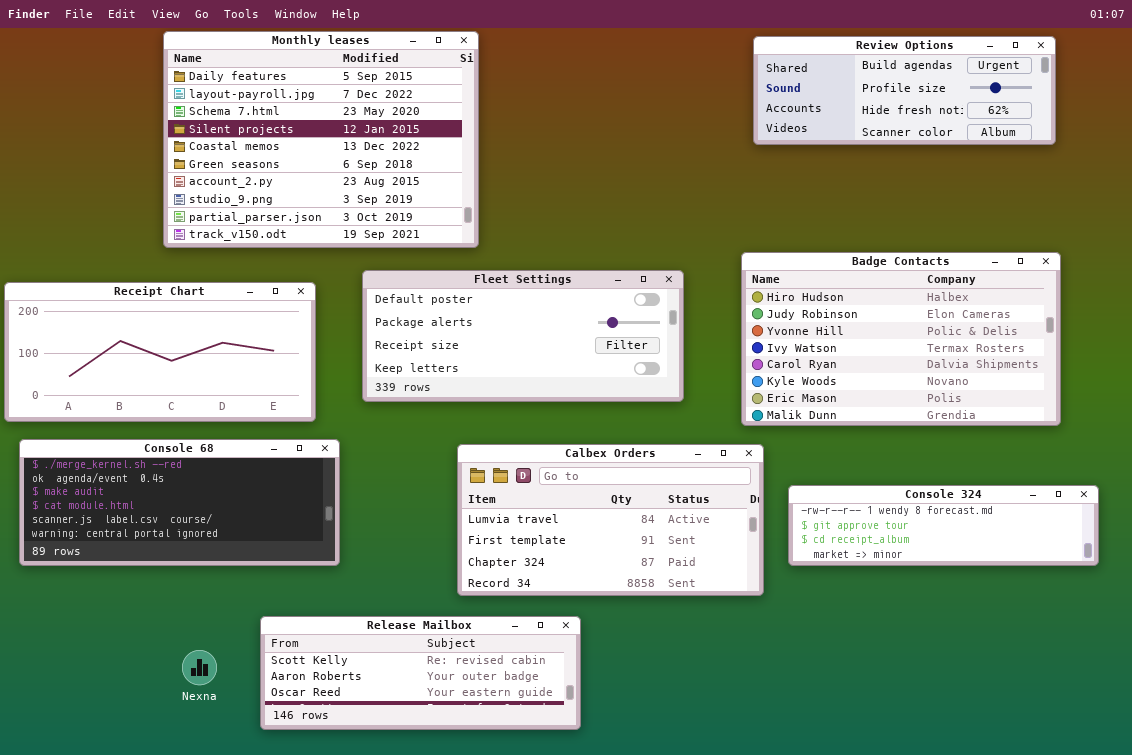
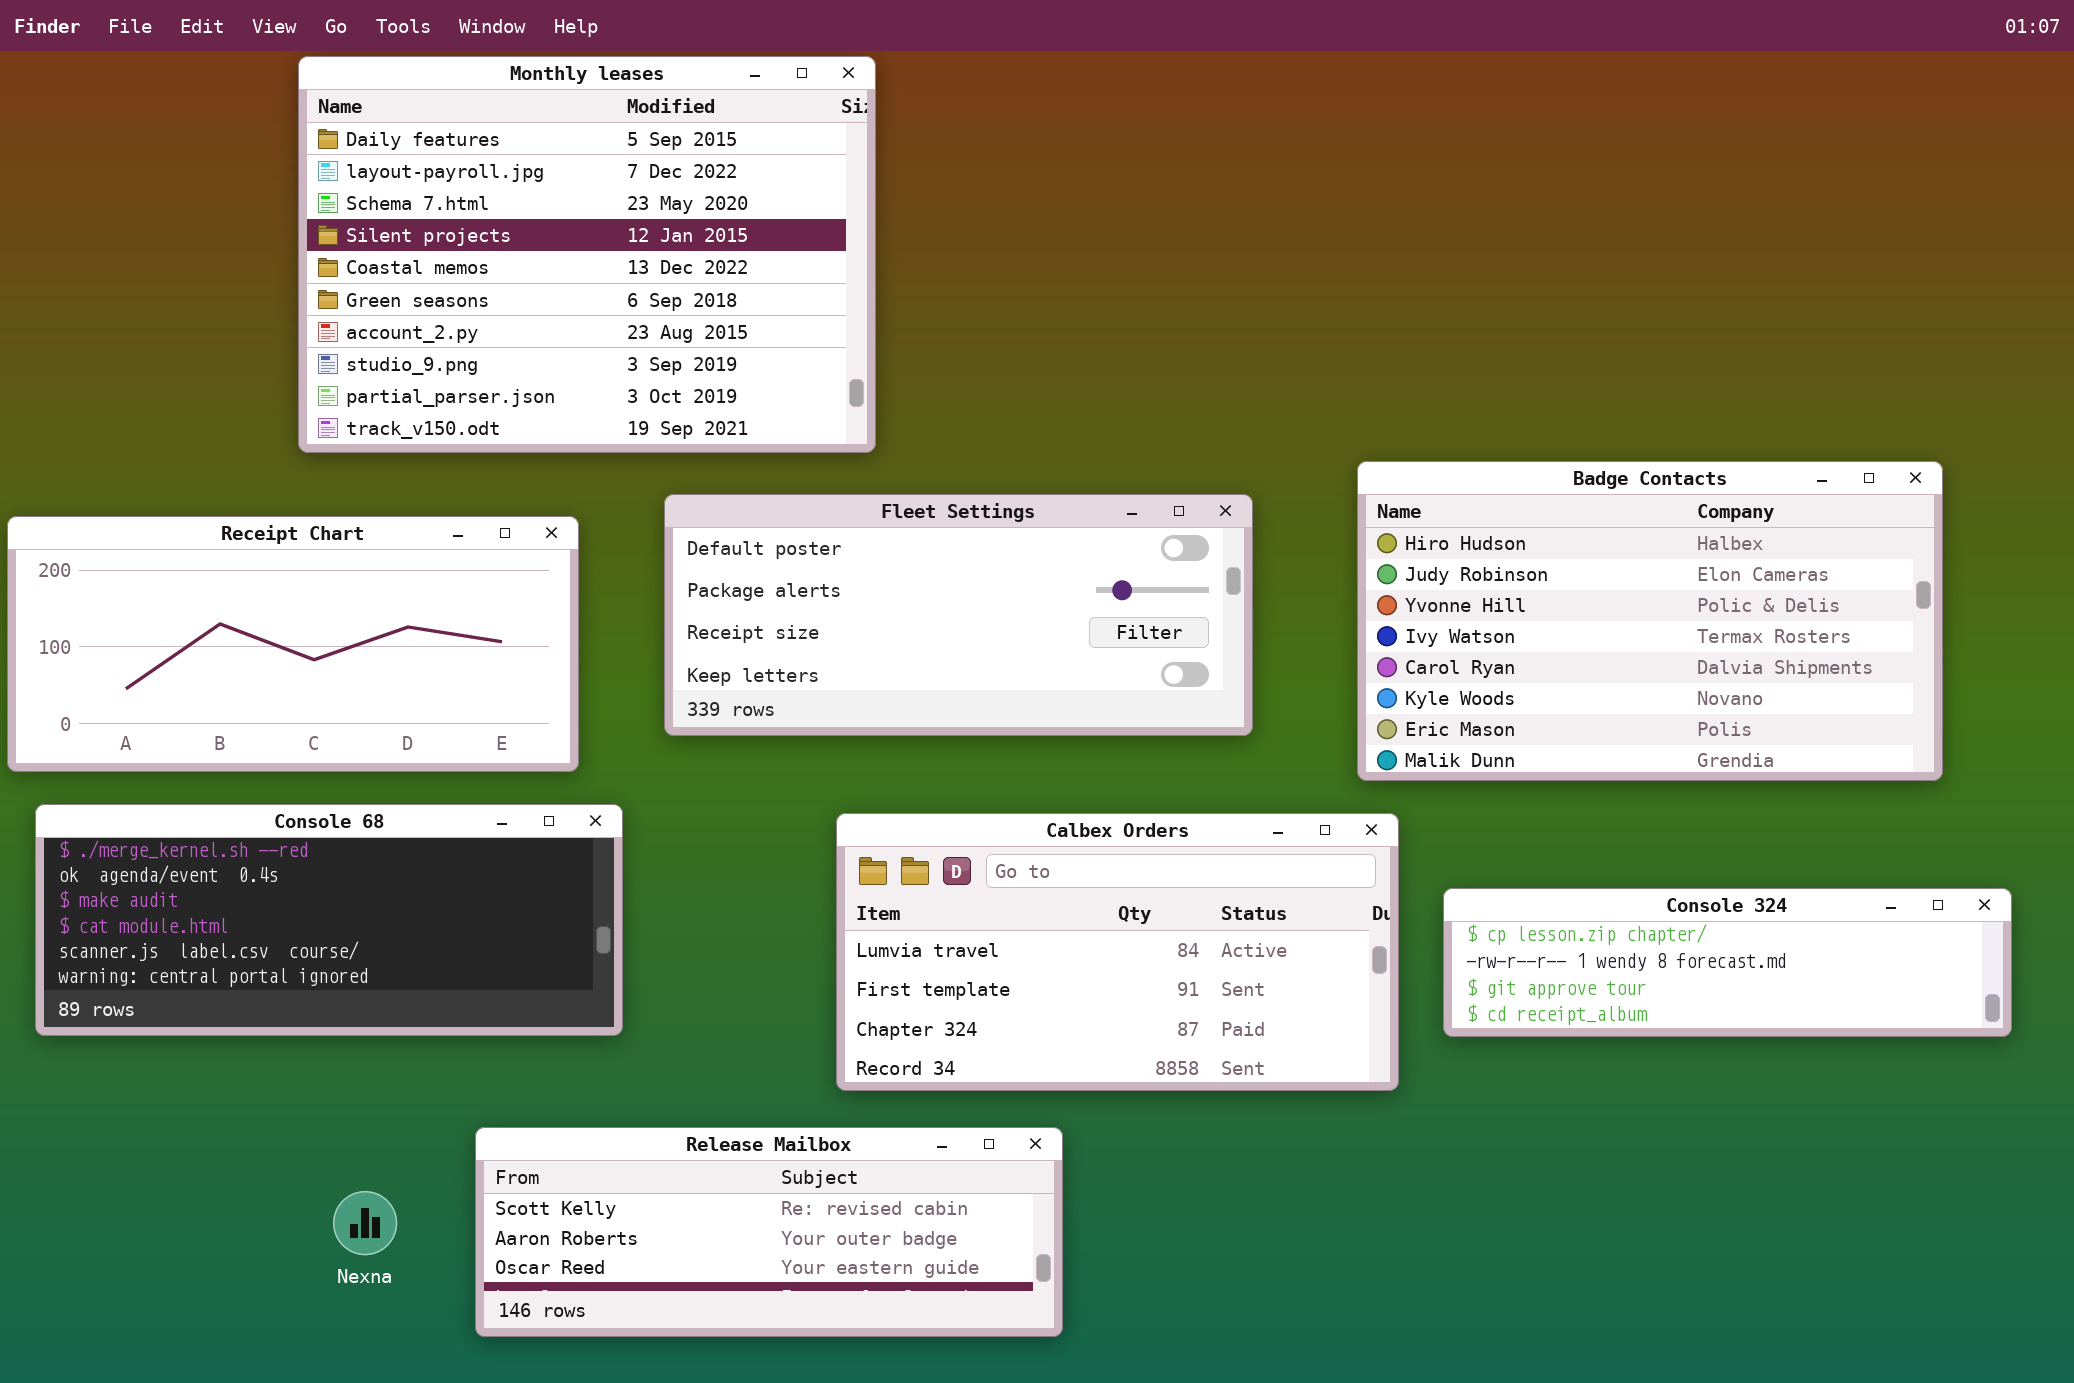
Review Options: [753,36,1056,145] -> none, closed
Console 324: [788,485,1099,566] -> [1443,888,2012,1037], scrolled up 1 row

